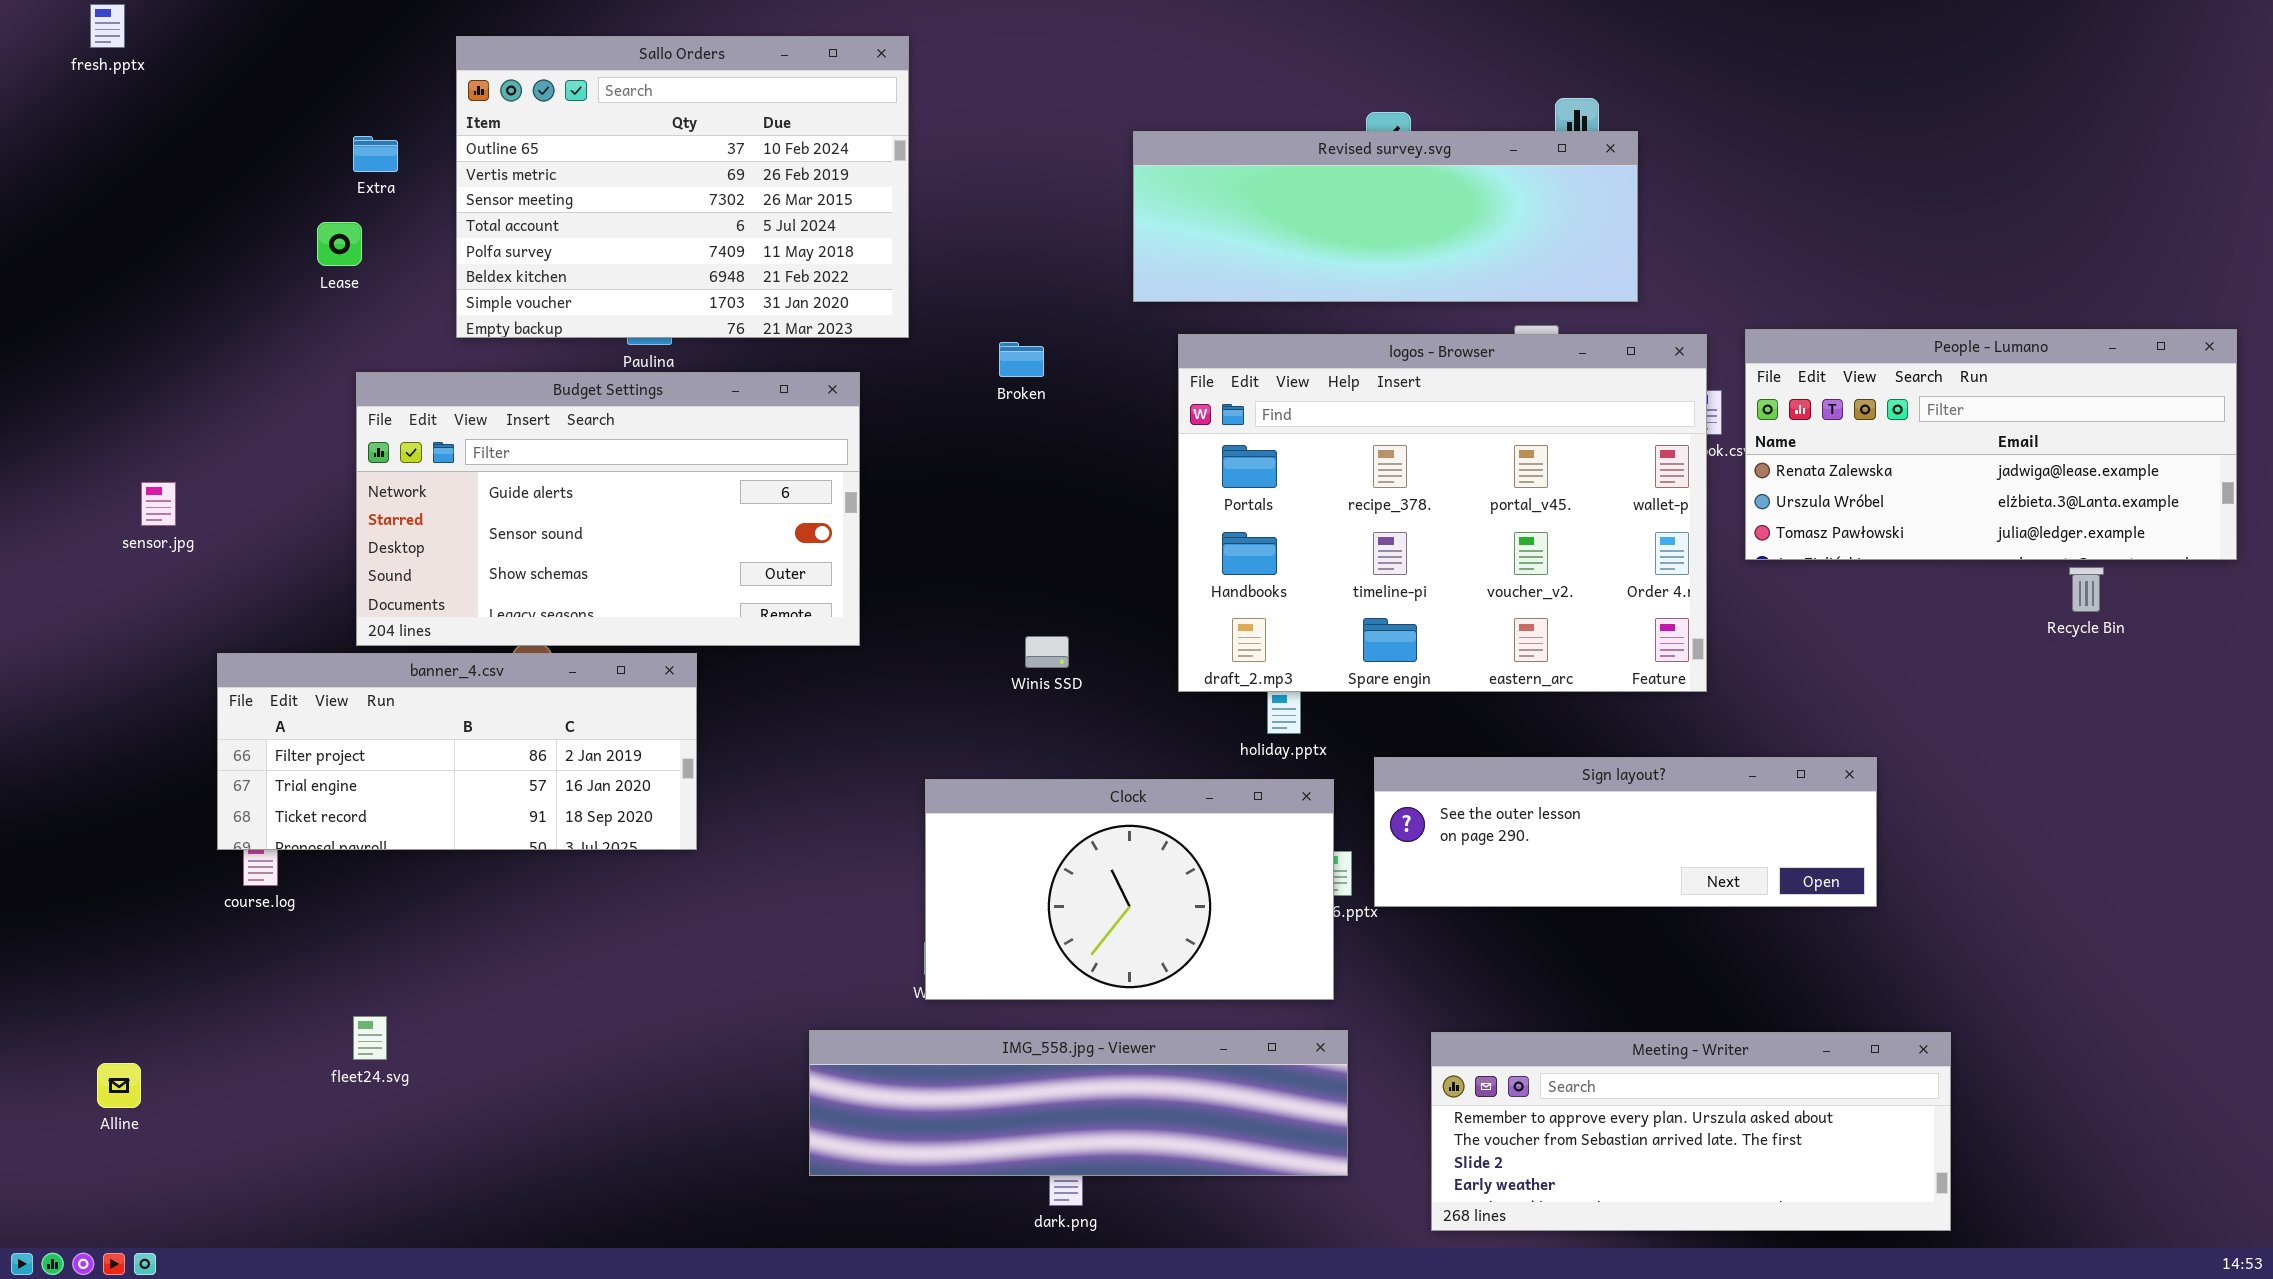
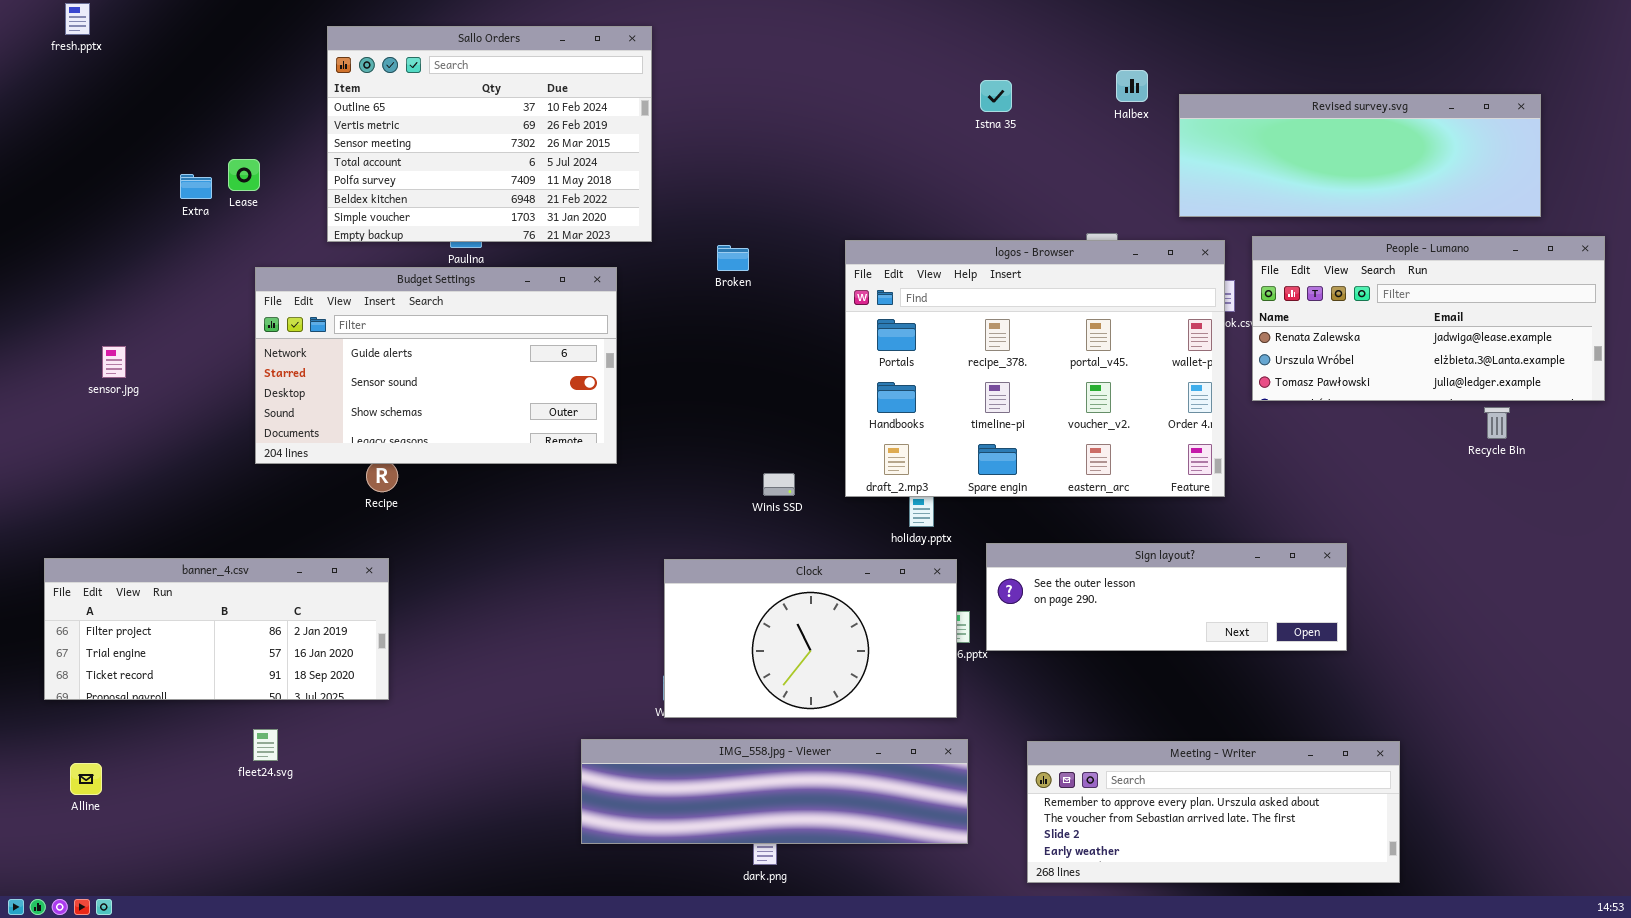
Revised survey.svg: [1133,131,1638,302] -> [1179,94,1541,217], moved
Extra: [353,136,398,172] -> [180,174,212,199], moved
Winis SSD: [1025,636,1069,668] -> [763,473,795,496], moved
banner_4.csv: [217,653,697,850] -> [44,558,389,700], moved

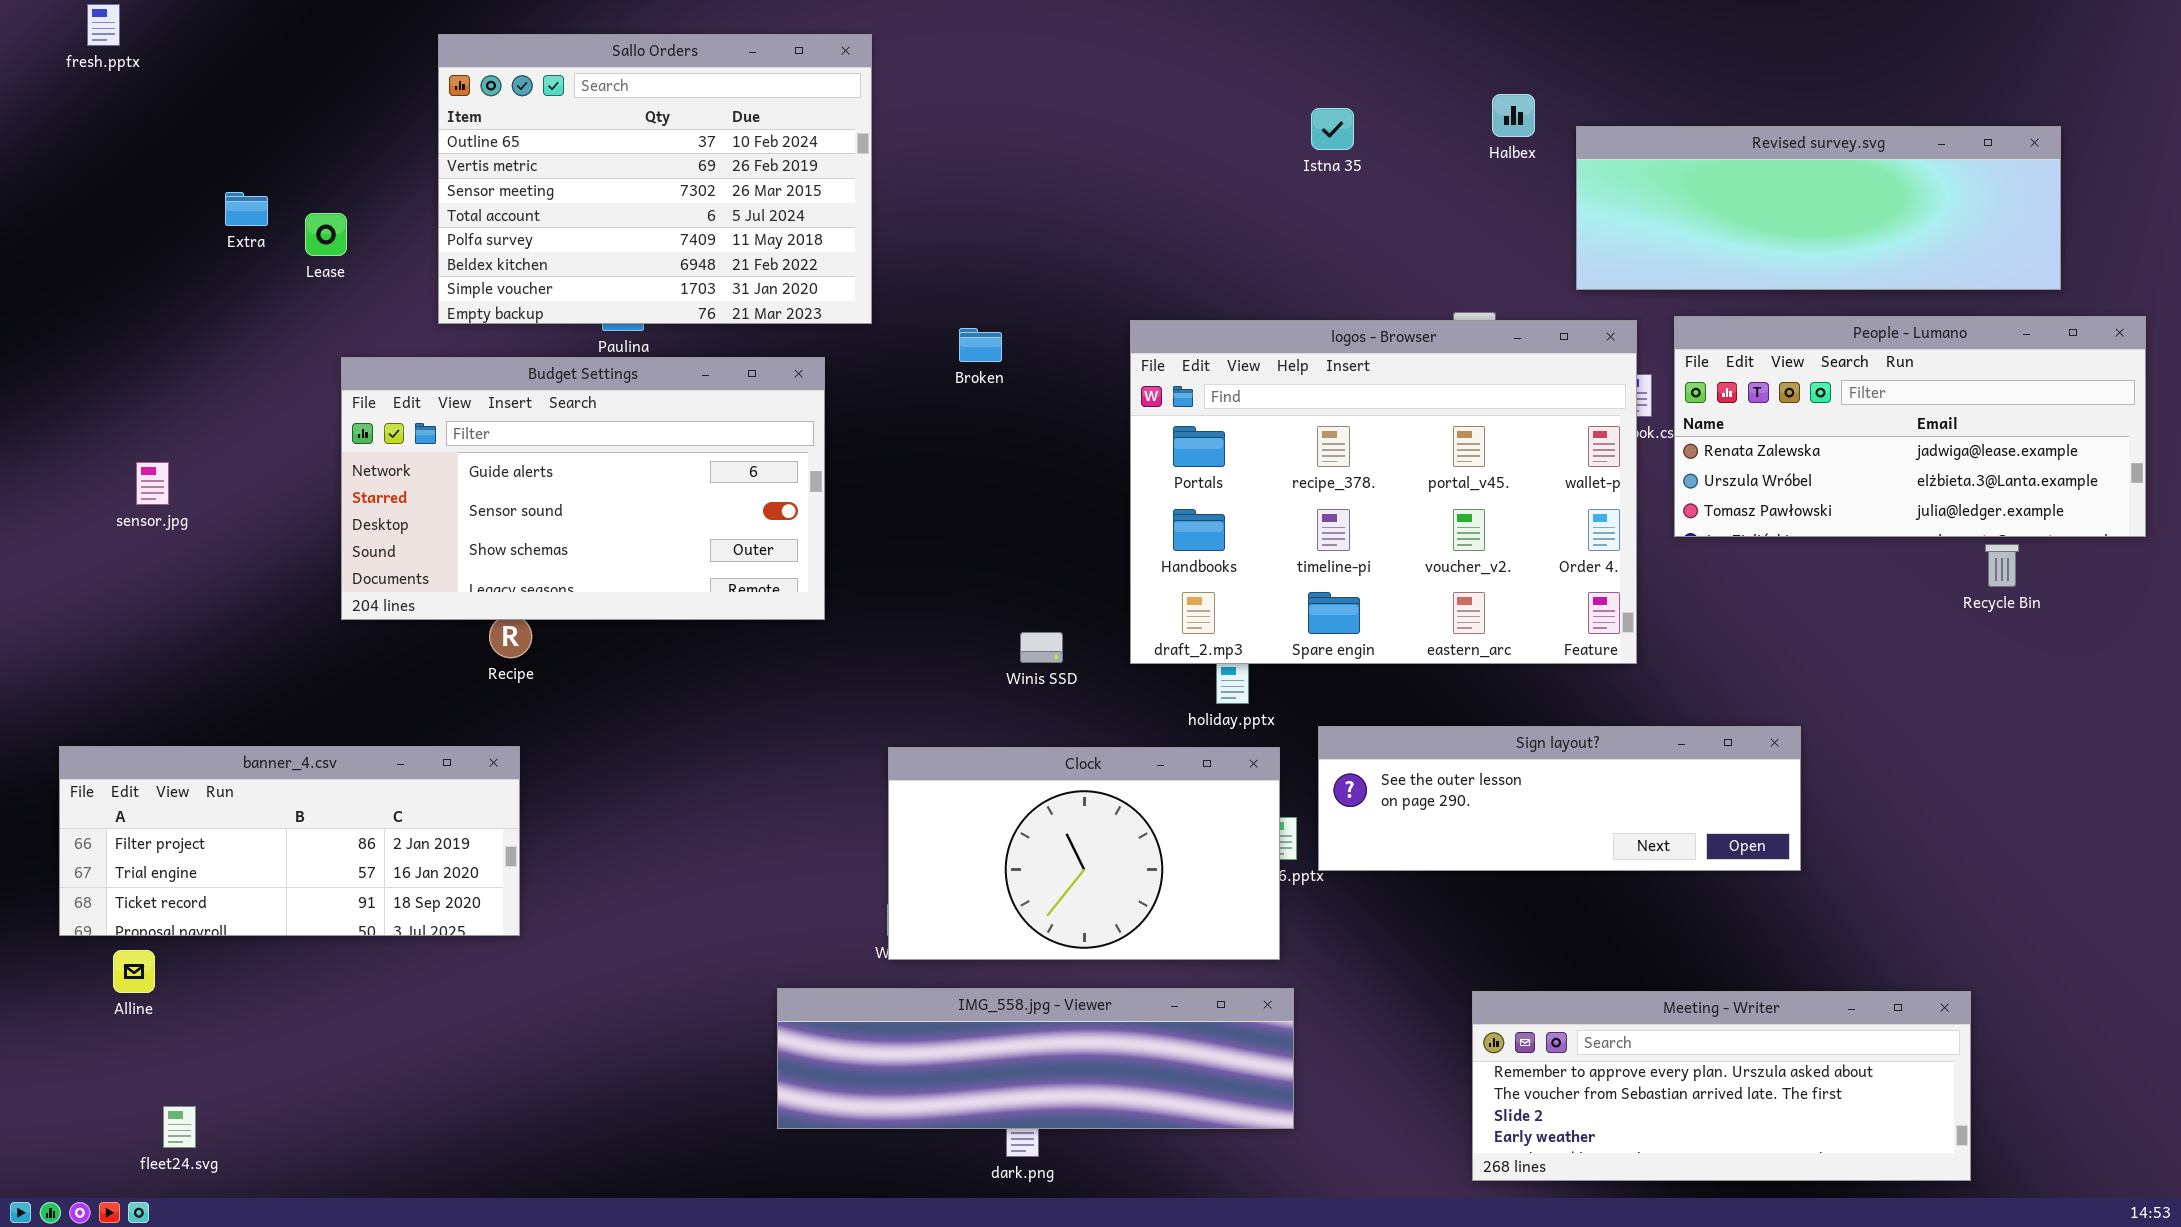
Extra: [180,174,212,199] -> [225,192,268,226], moved
fleet24.svg: [253,729,278,761] -> [163,1106,196,1148], moved
Meeting - Writer: [1027,741,1400,883] -> [1472,991,1971,1181], moved
Alline: [70,763,102,795] -> [113,950,155,993], moved

